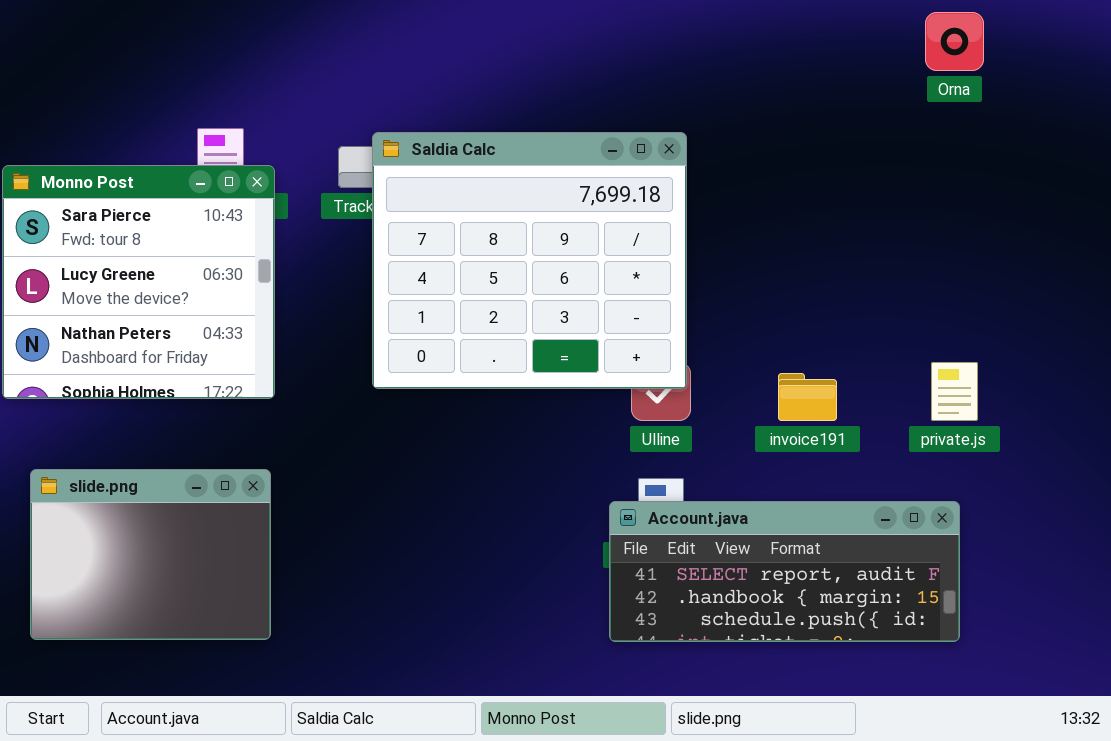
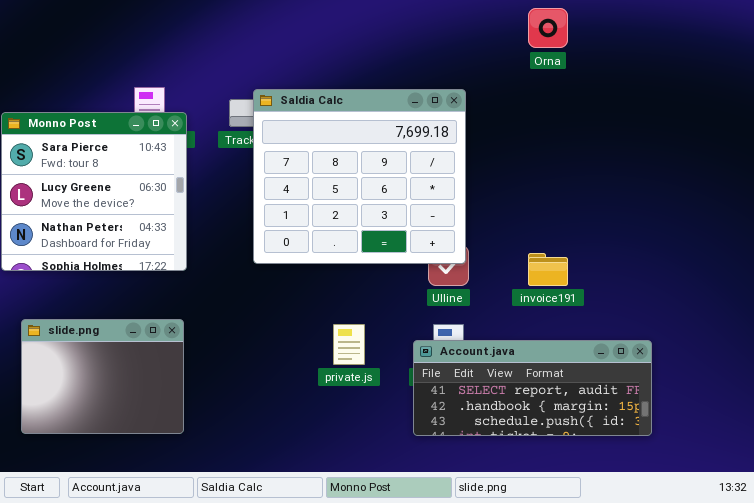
Orna: [925,12,984,71] -> [528,8,568,48], moved
private.js: [931,362,978,421] -> [333,324,365,365], moved

